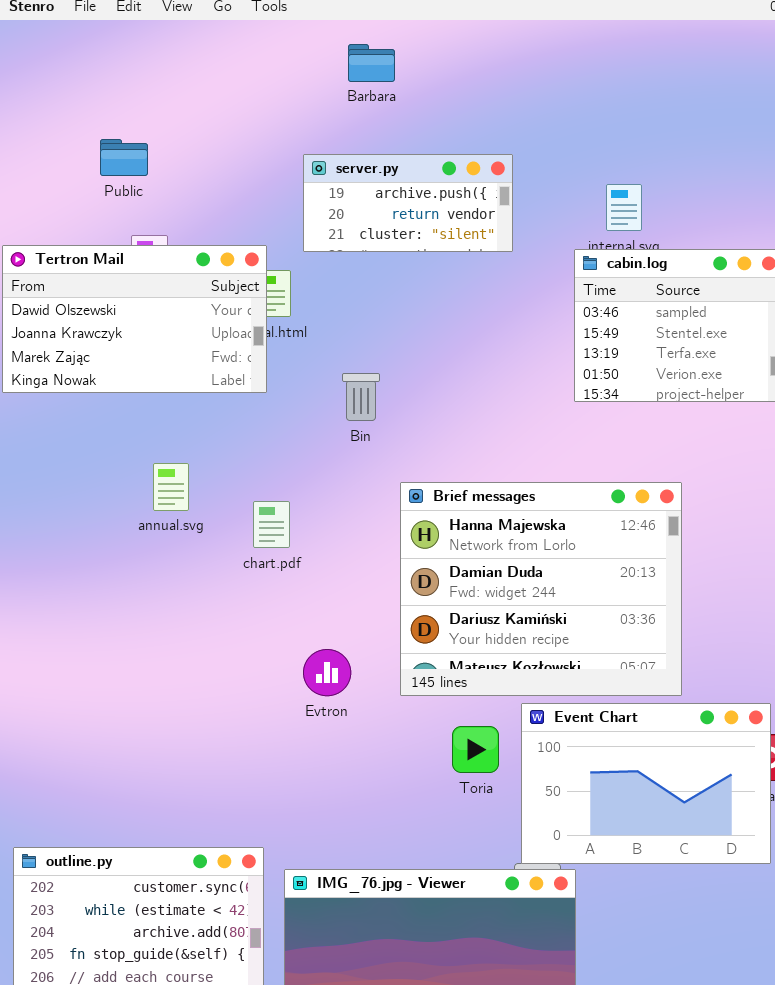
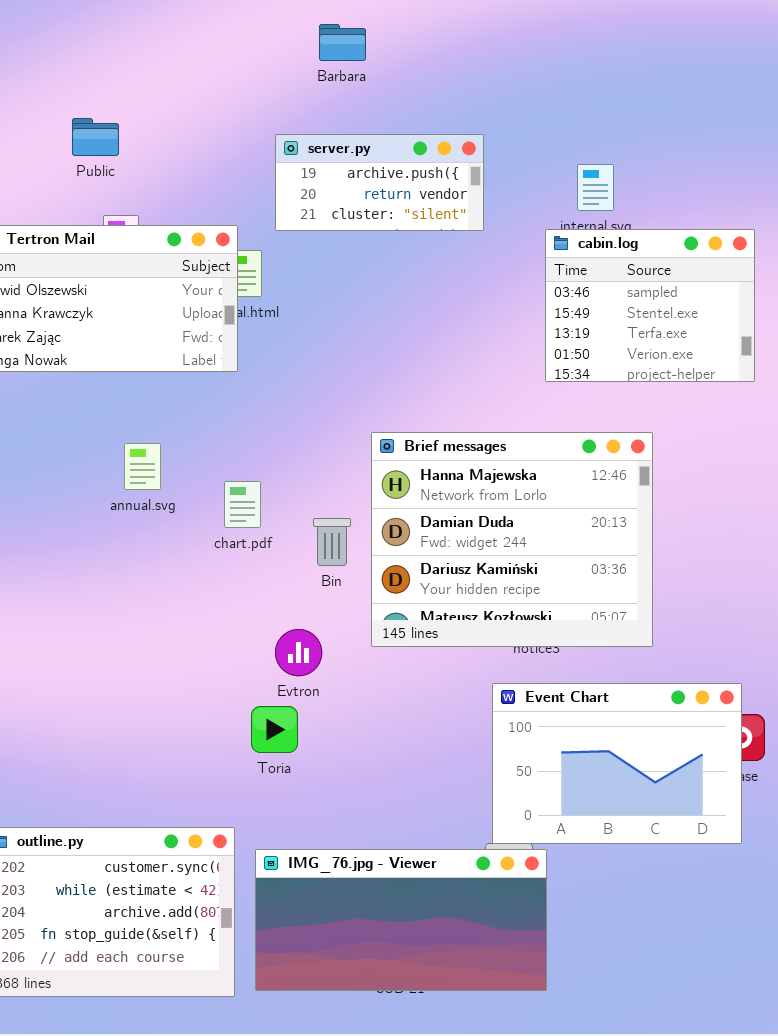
Bin: [342,373,380,421] -> [313,518,351,566], moved
Brief messages: [400,482,682,696] -> [371,432,653,647], moved
Toria: [452,726,499,773] -> [251,706,298,753], moved

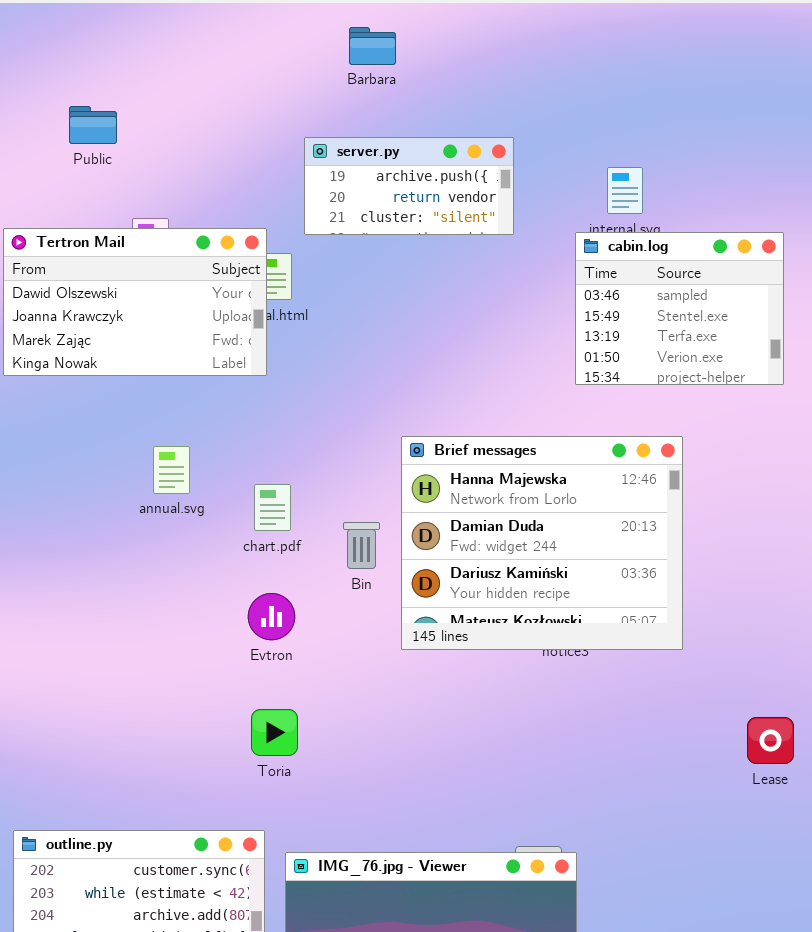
Public: [72,118,119,156] -> [69,106,117,144], moved
Evtron: [275,629,322,676] -> [248,593,295,640], moved
Event Chart: [492,683,742,844] -> none, closed
Toria: [251,706,298,753] -> [251,709,298,756], moved

